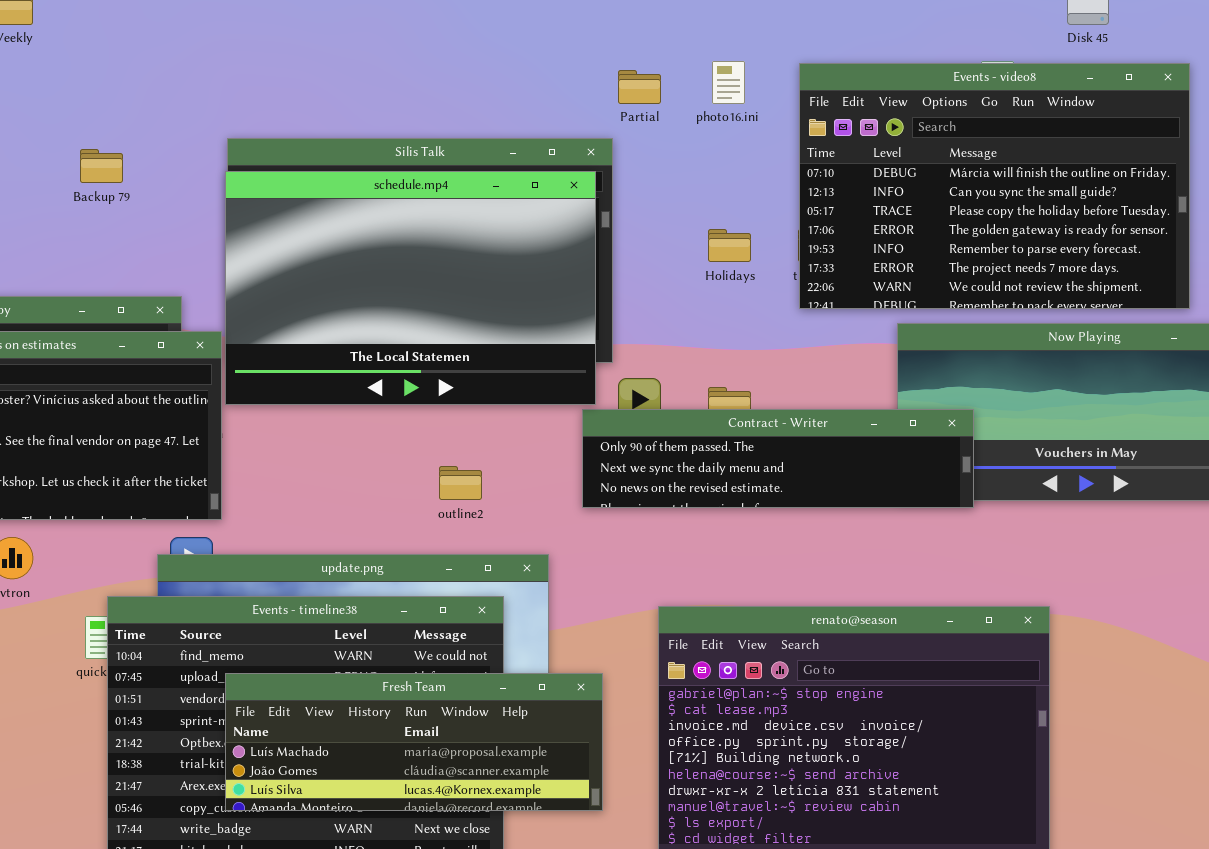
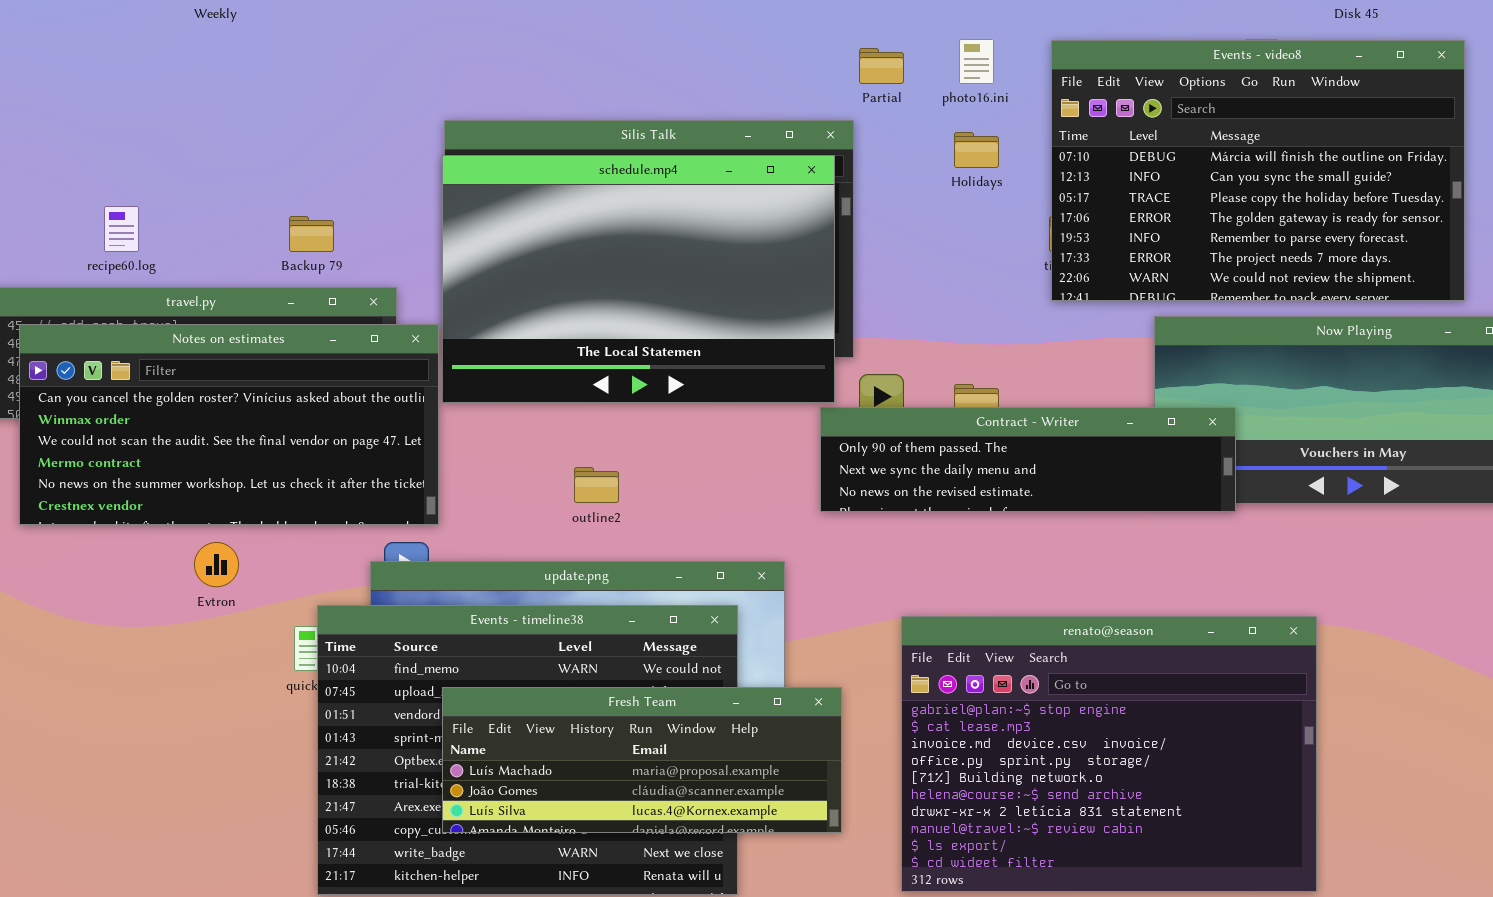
Backup 79: [80,149,123,183] -> [289,216,334,252], moved
Holidays: [708,229,751,262] -> [954,132,999,168], moved
outline2: [439,466,482,500] -> [574,467,619,503], moved

